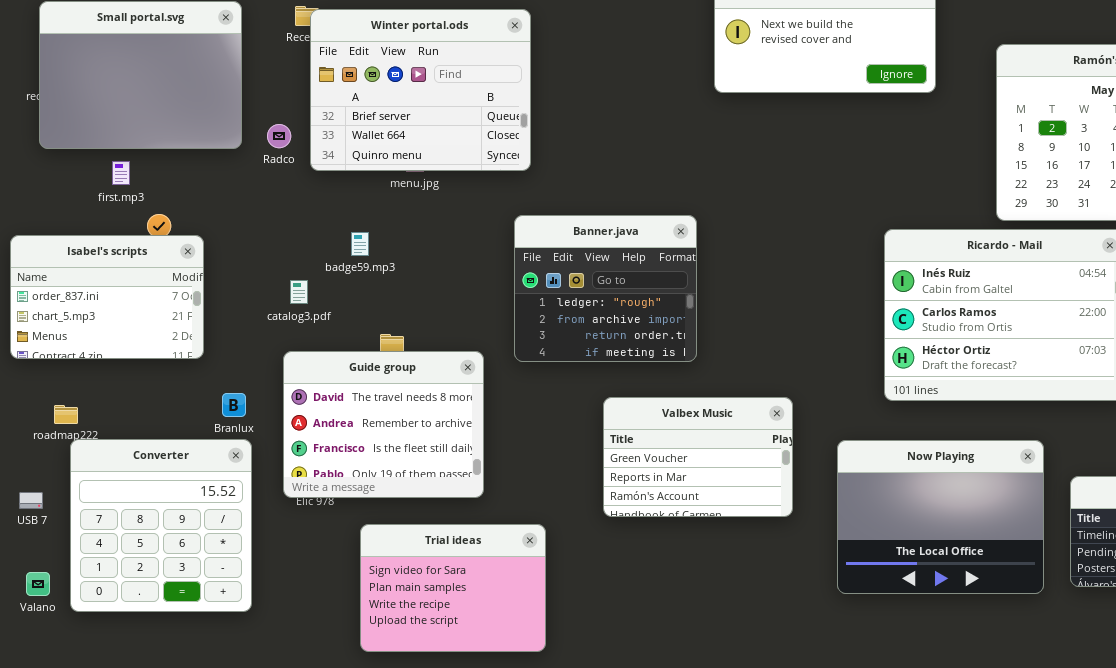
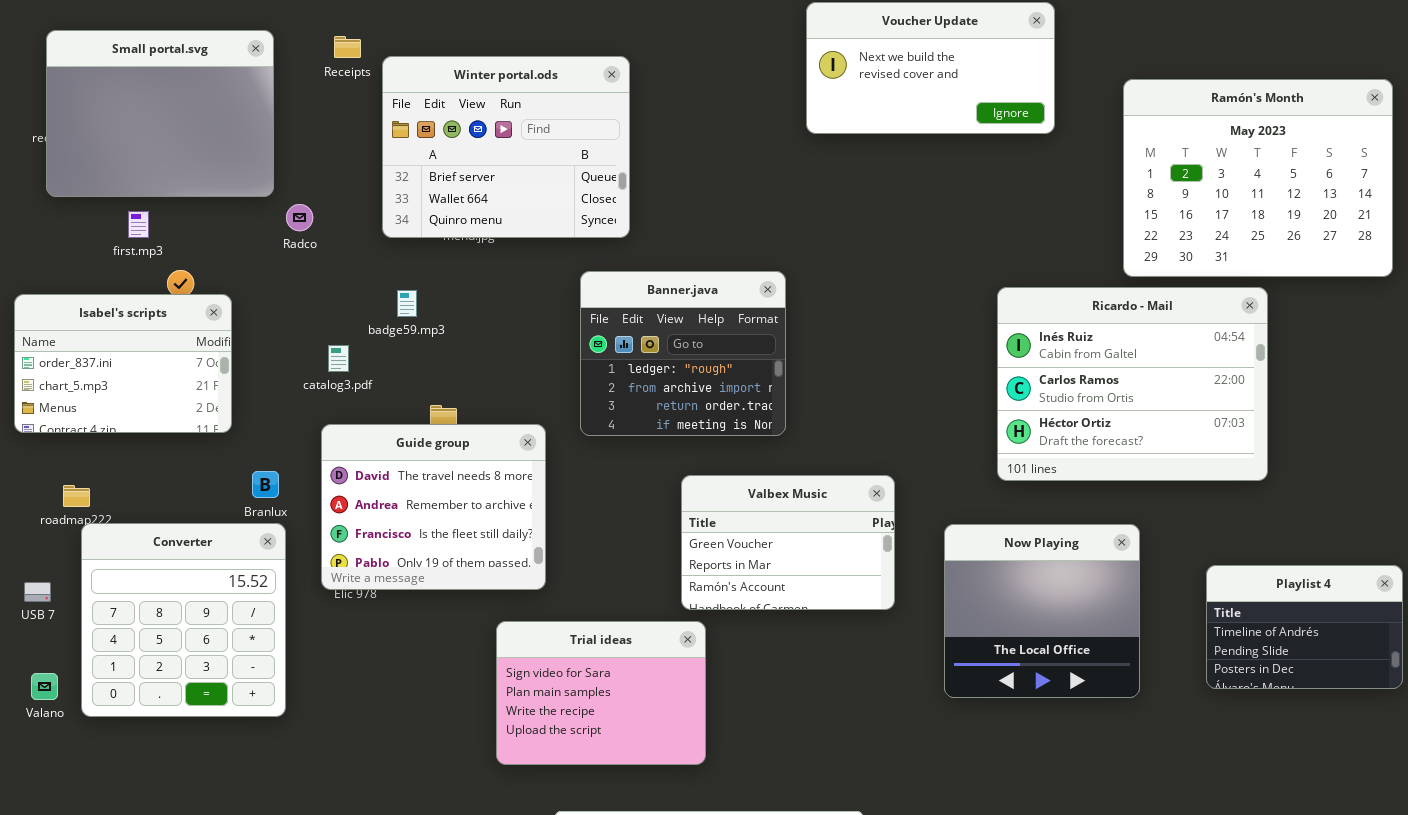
Winter portal.ods: [310,9,531,171] -> [382,56,630,238], moved
Radco: [267,124,291,148] -> [286,204,313,231], moved
Now Playing: [837,440,1044,594] -> [944,524,1140,698], resized
Trial ideas: [360,524,546,652] -> [496,621,706,765], moved

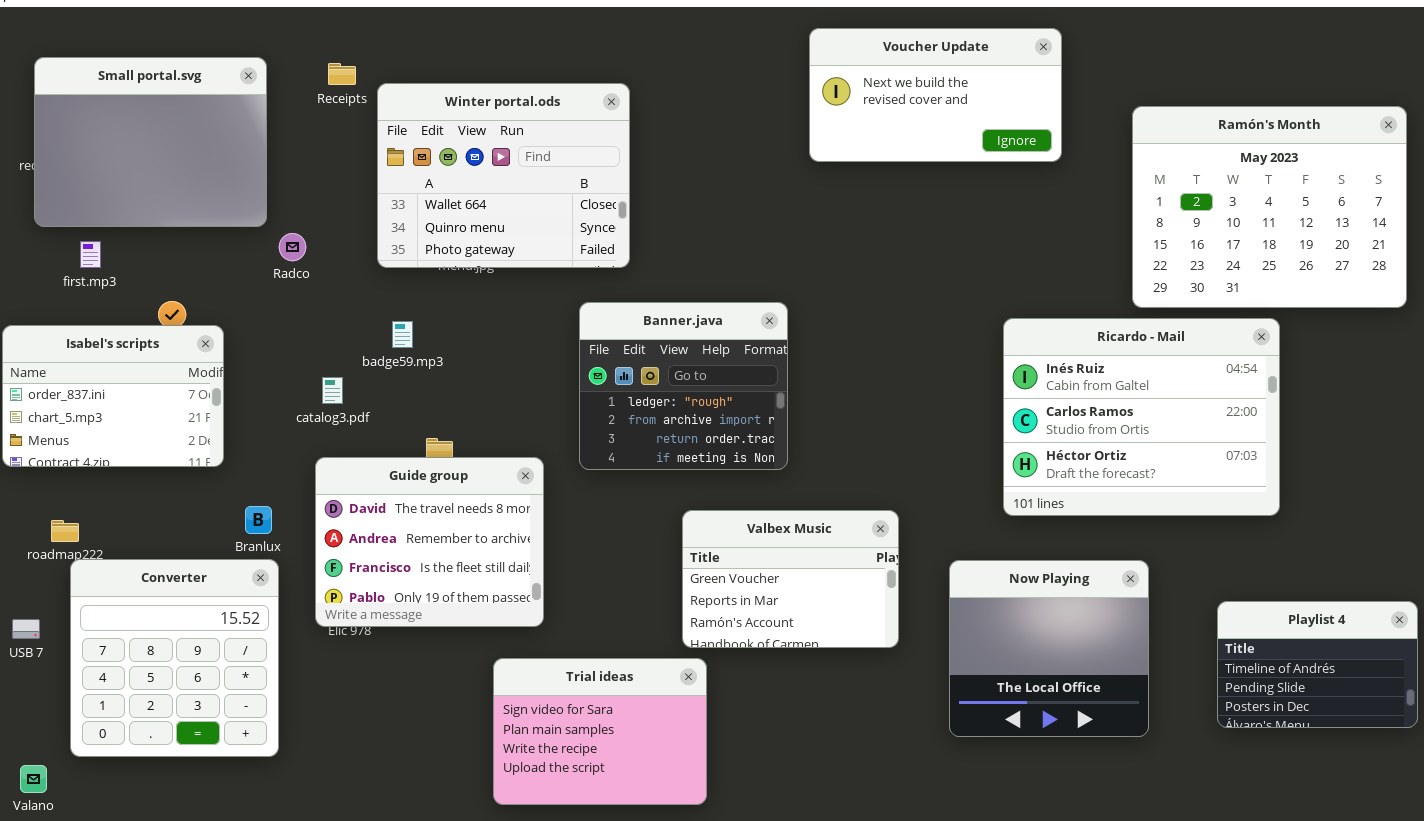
Winter portal.ods: [382,56,630,238] -> [377,83,630,268], scrolled down 1 row
first.mp3: [128,211,149,238] -> [80,241,101,268], moved
Valano: [31,673,58,700] -> [20,765,47,793], moved

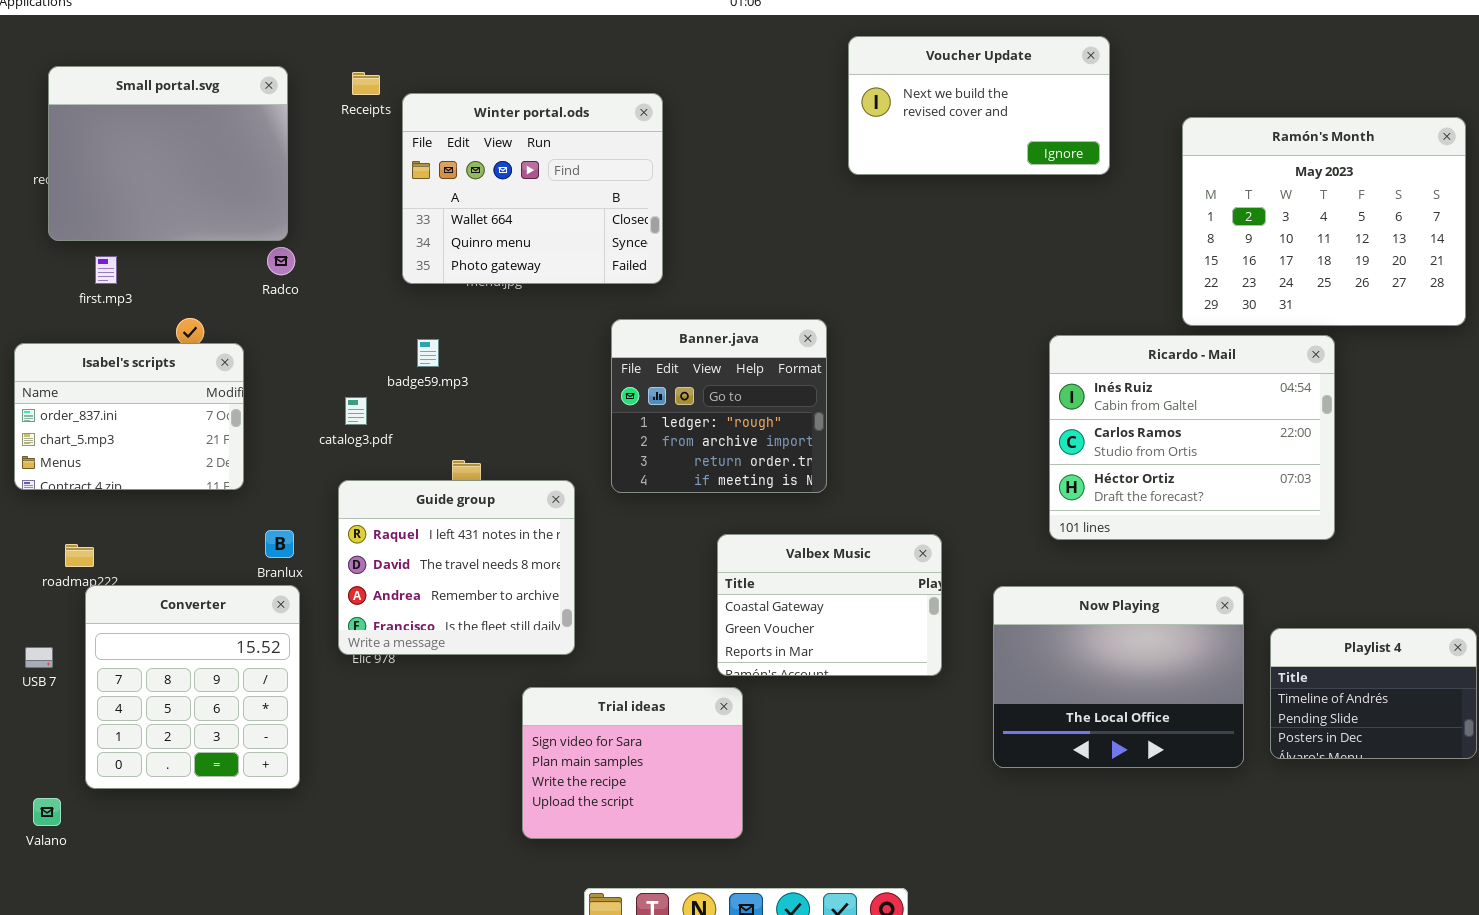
Radco: [279,233,306,261] -> [267,247,295,275], moved
Guide group: [315,457,544,627] -> [338,480,575,655], scrolled up 1 row
Valbex Music: [682,510,899,648] -> [717,534,942,676], scrolled up 1 row
Now Playing: [949,560,1149,737] -> [993,586,1244,768], resized

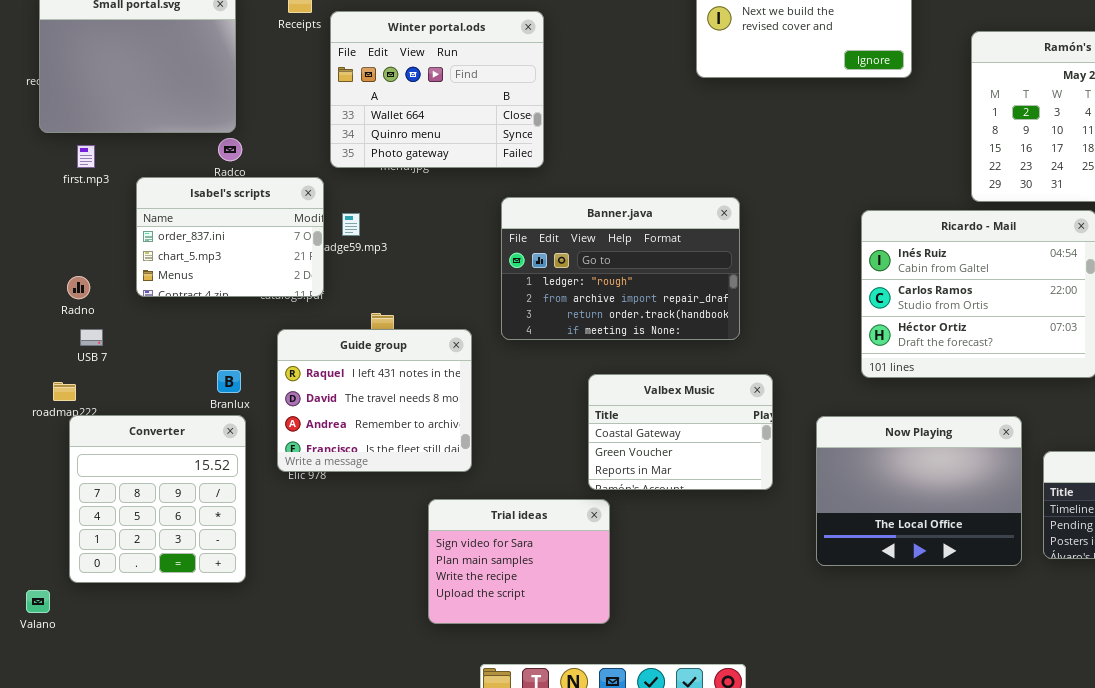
Banner.java: [611,319,827,493] -> [501,197,740,340], resized
Isabel's scripts: [14,343,244,490] -> [136,177,324,297], moved
USB 7: [25,647,53,668] -> [80,329,103,346], moved

